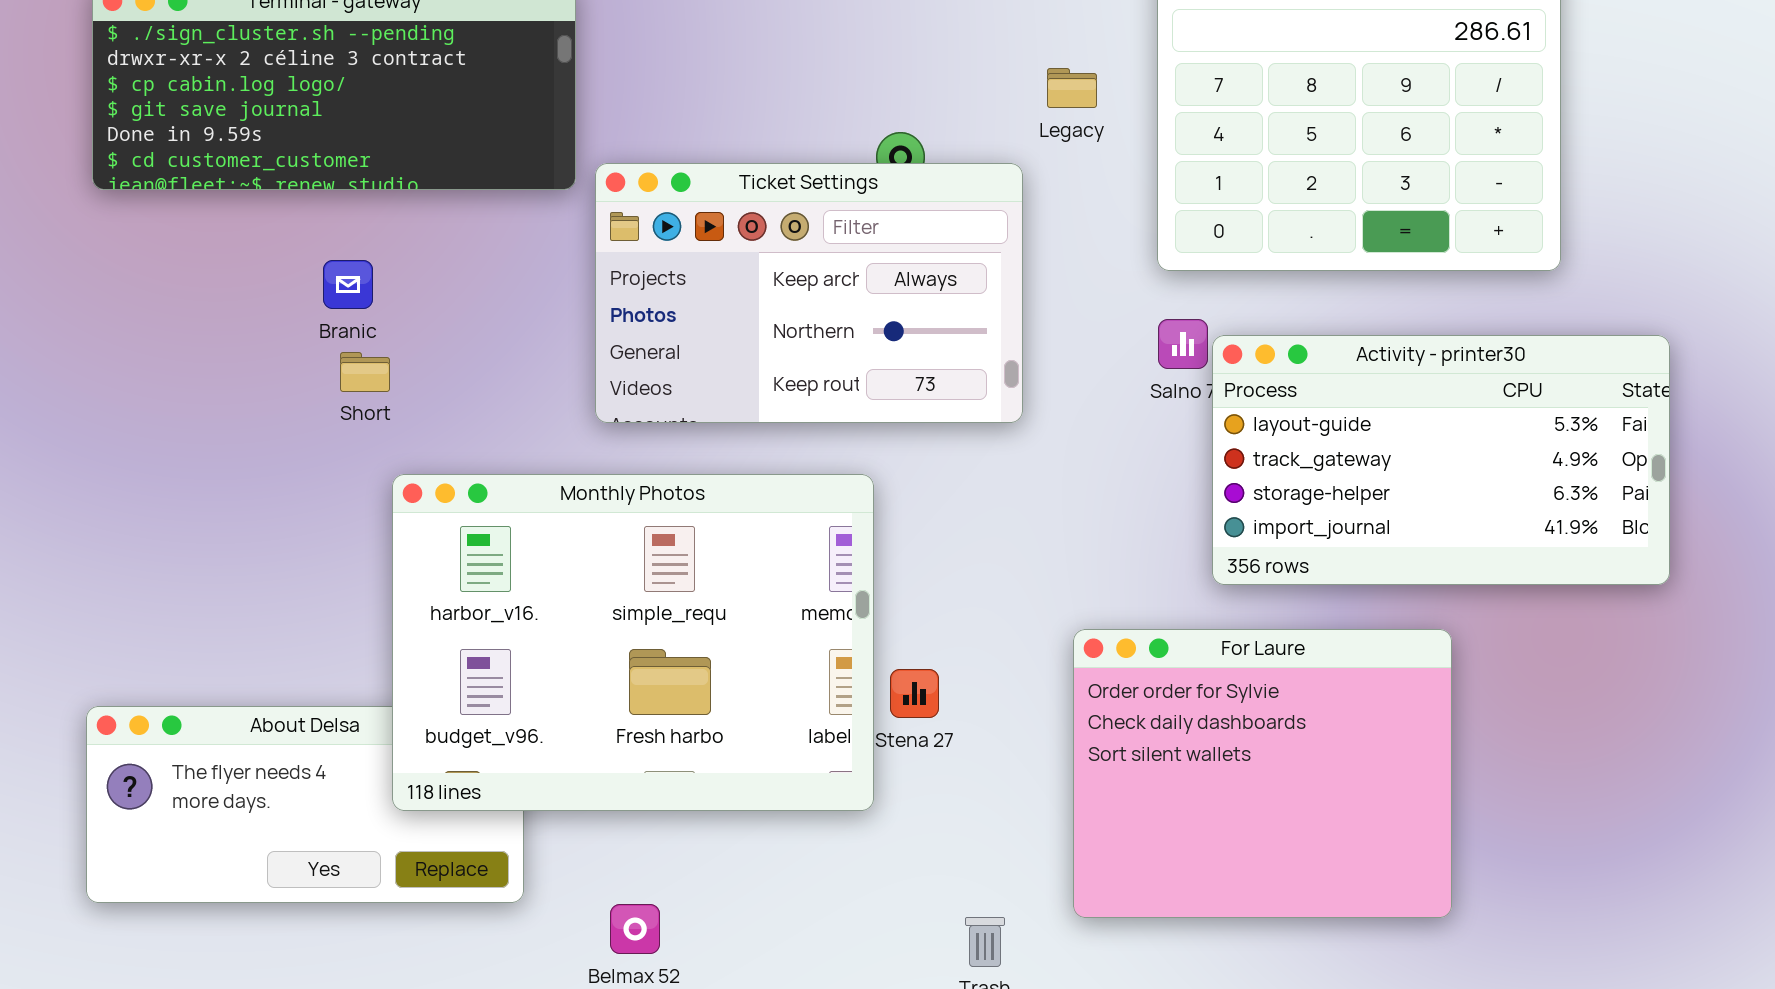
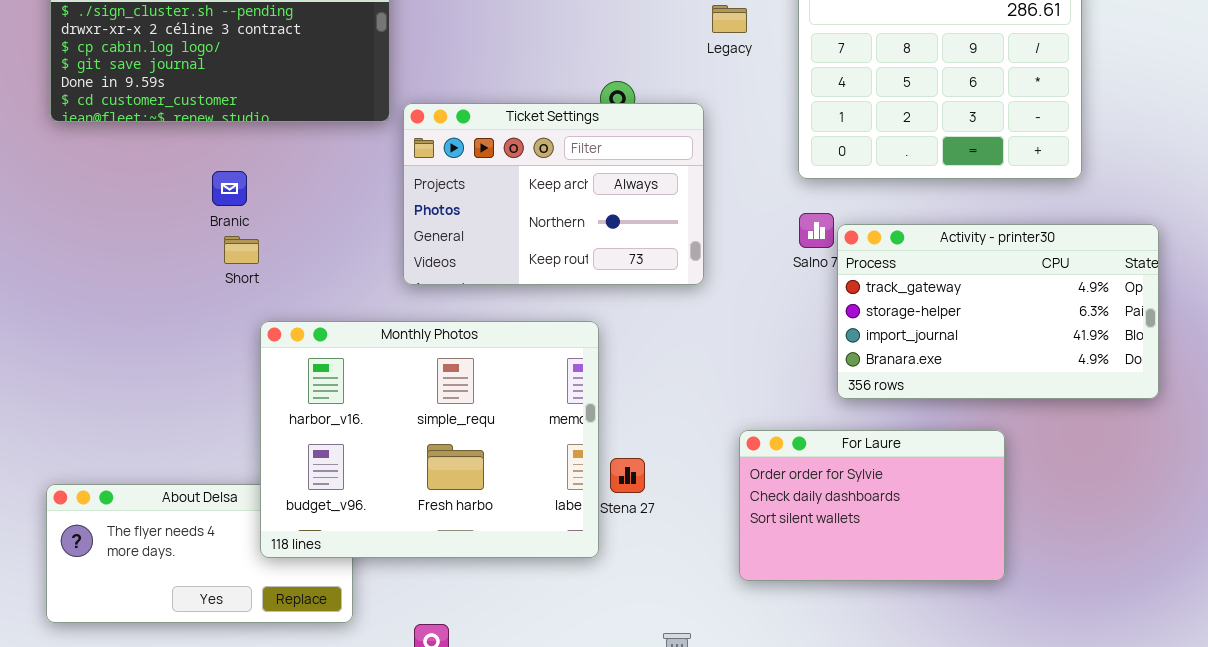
Legacy: [1047,68,1097,108] -> [712,5,747,33], moved
Activity - printer30: [1212,335,1670,585] -> [837,224,1159,399], scrolled down 1 row
For Laure: [1073,629,1452,918] -> [739,430,1005,581], resized

